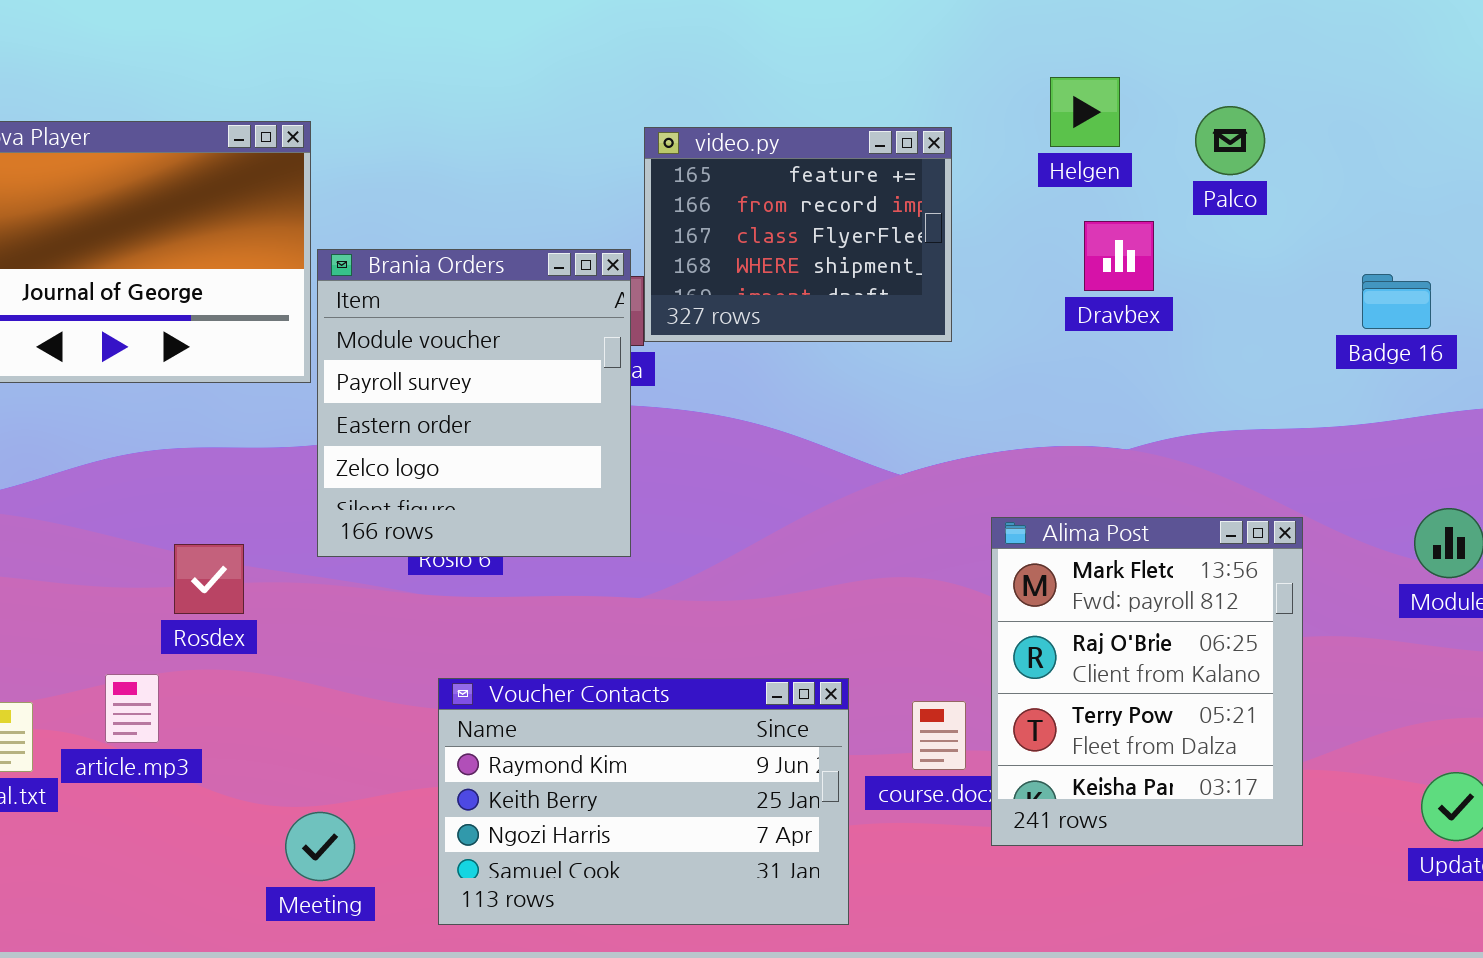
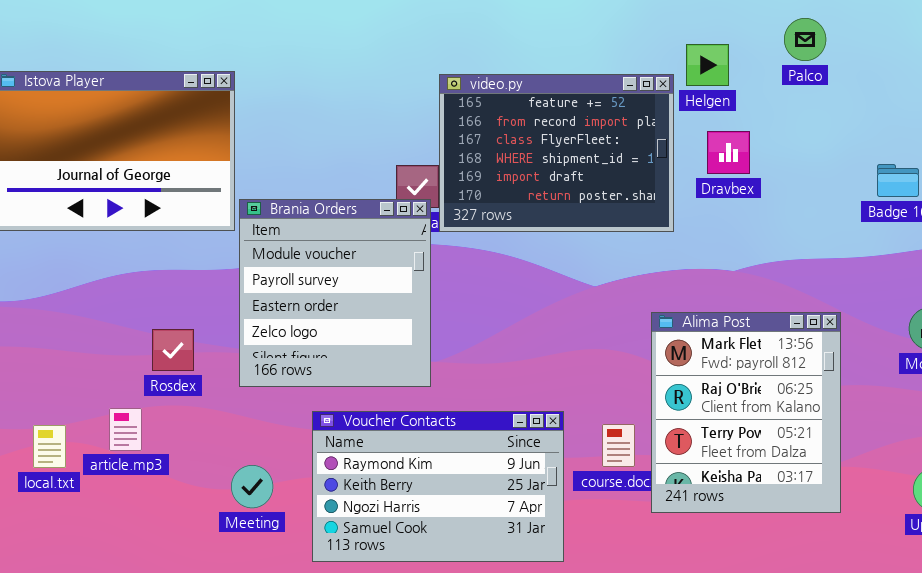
Palco: [1195,106,1265,175] -> [784,18,826,61], moved
video.py: [644,127,952,342] -> [439,74,674,232], resized
Brania Orders: [317,249,631,557] -> [239,199,431,387], moved
Meeting: [285,812,355,881] -> [231,465,273,508], moved

